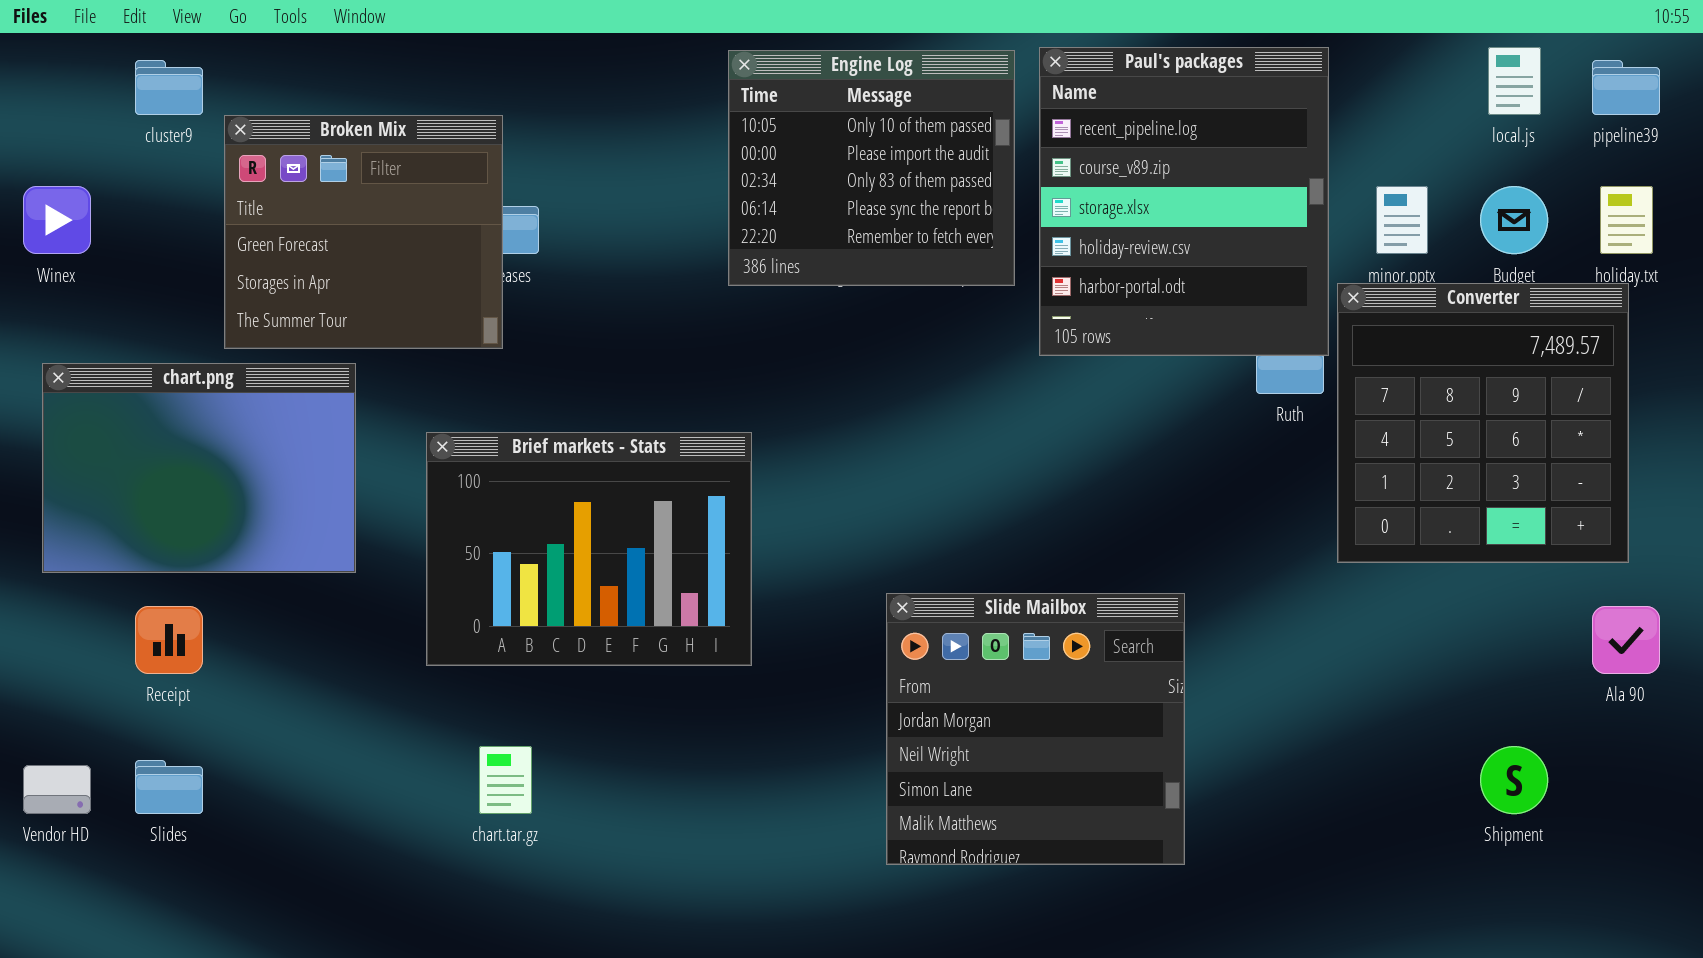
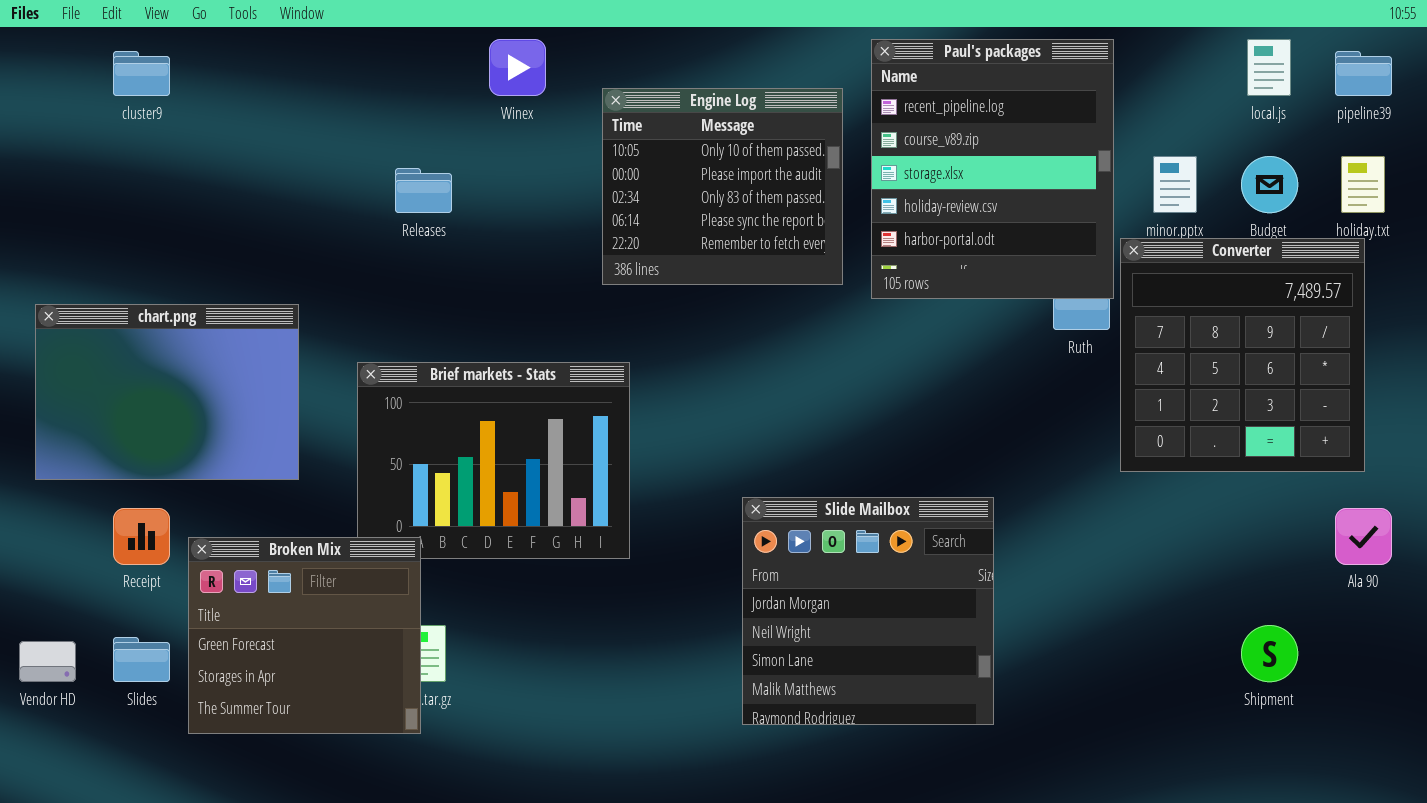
Engine Log: [728,50,1015,286] -> [602,88,843,285], moved
Broken Mix: [224,115,503,349] -> [188,537,421,734], moved
Winex: [23,186,91,254] -> [489,39,546,96], moved

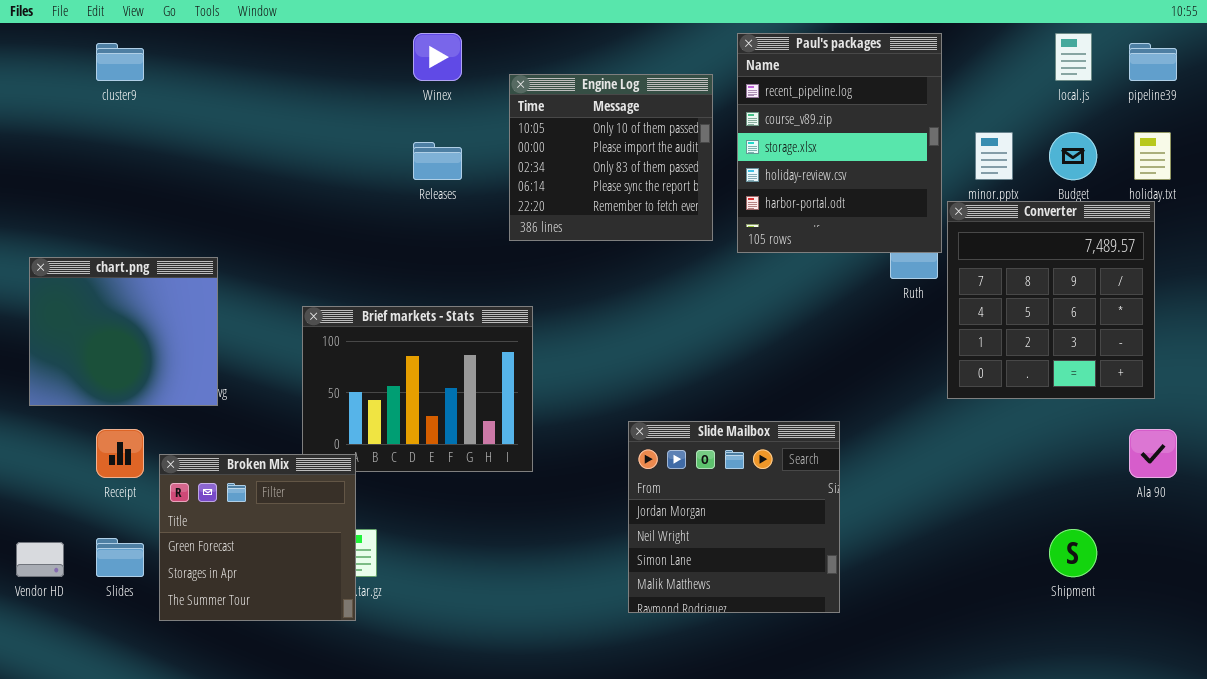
Releases: [395,168,452,213] -> [413,142,462,180], moved
chart.png: [35,304,299,480] -> [29,257,218,406], resized

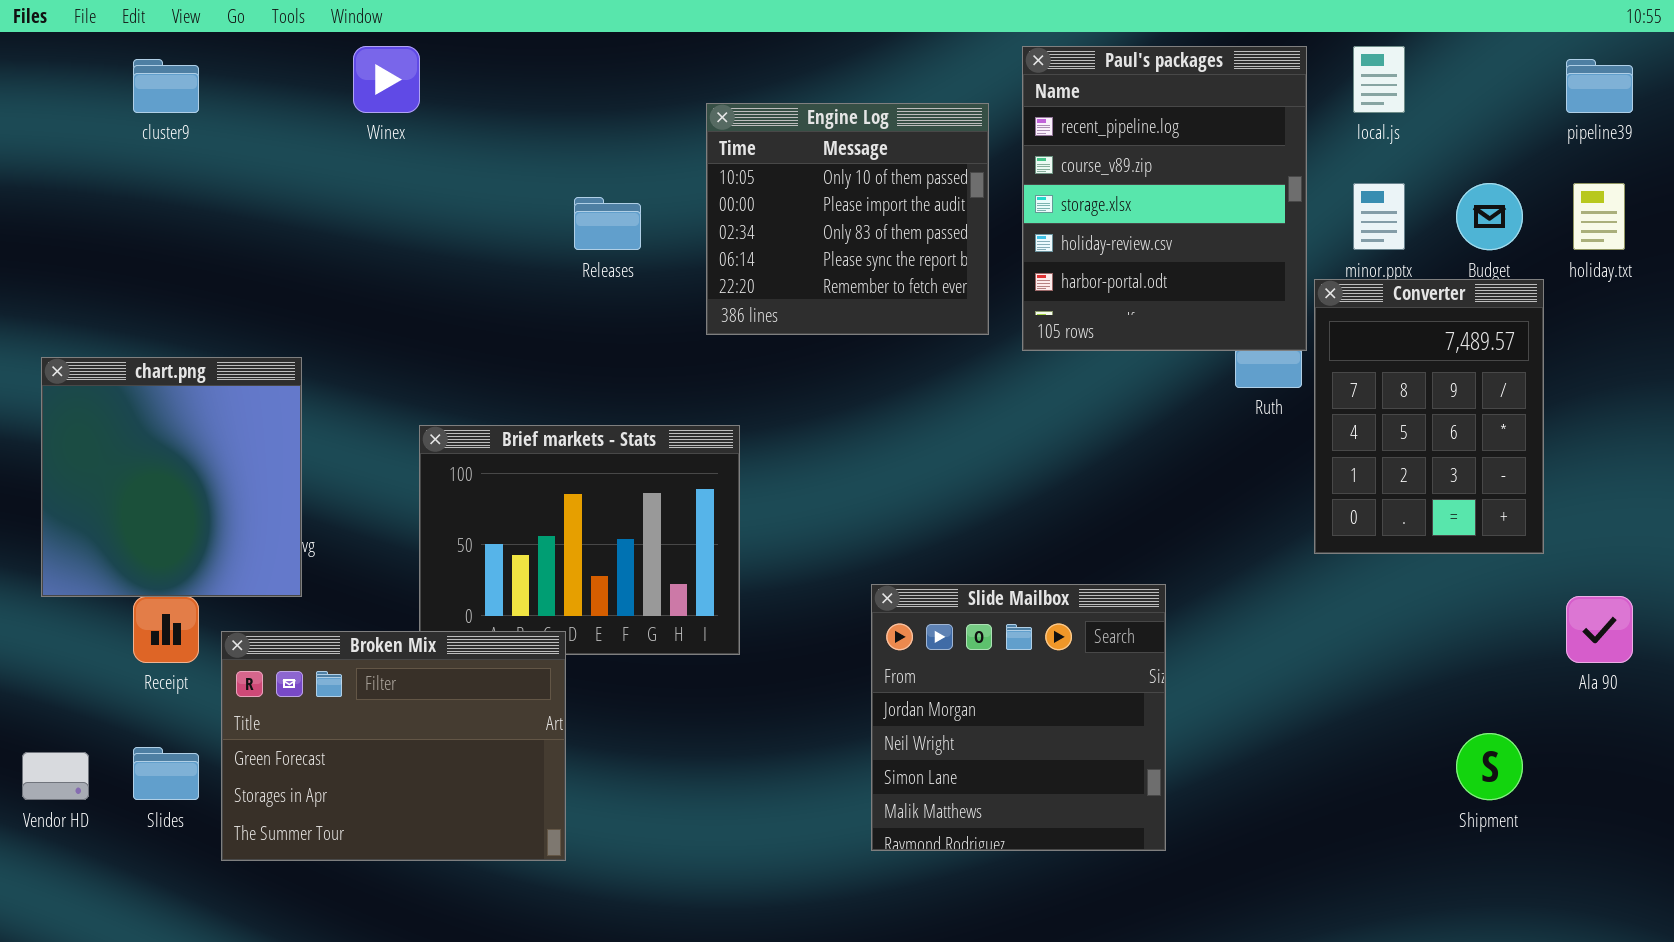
Winex: [413,33,462,81] -> [353,46,420,113], moved
local.js: [1055,33,1092,81] -> [1353,46,1405,113], moved
Converter: [947,201,1155,399] -> [1314,279,1544,554], resized
chart.png: [29,257,218,406] -> [41,357,302,597], resized
Broken Mix: [159,454,356,621] -> [221,631,566,861], resized

